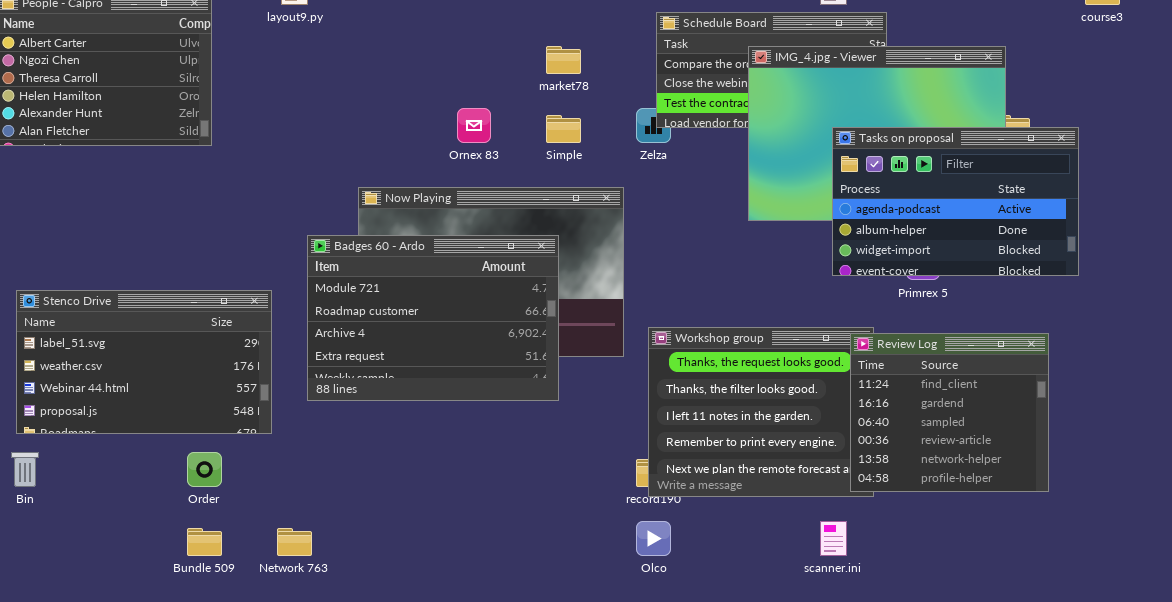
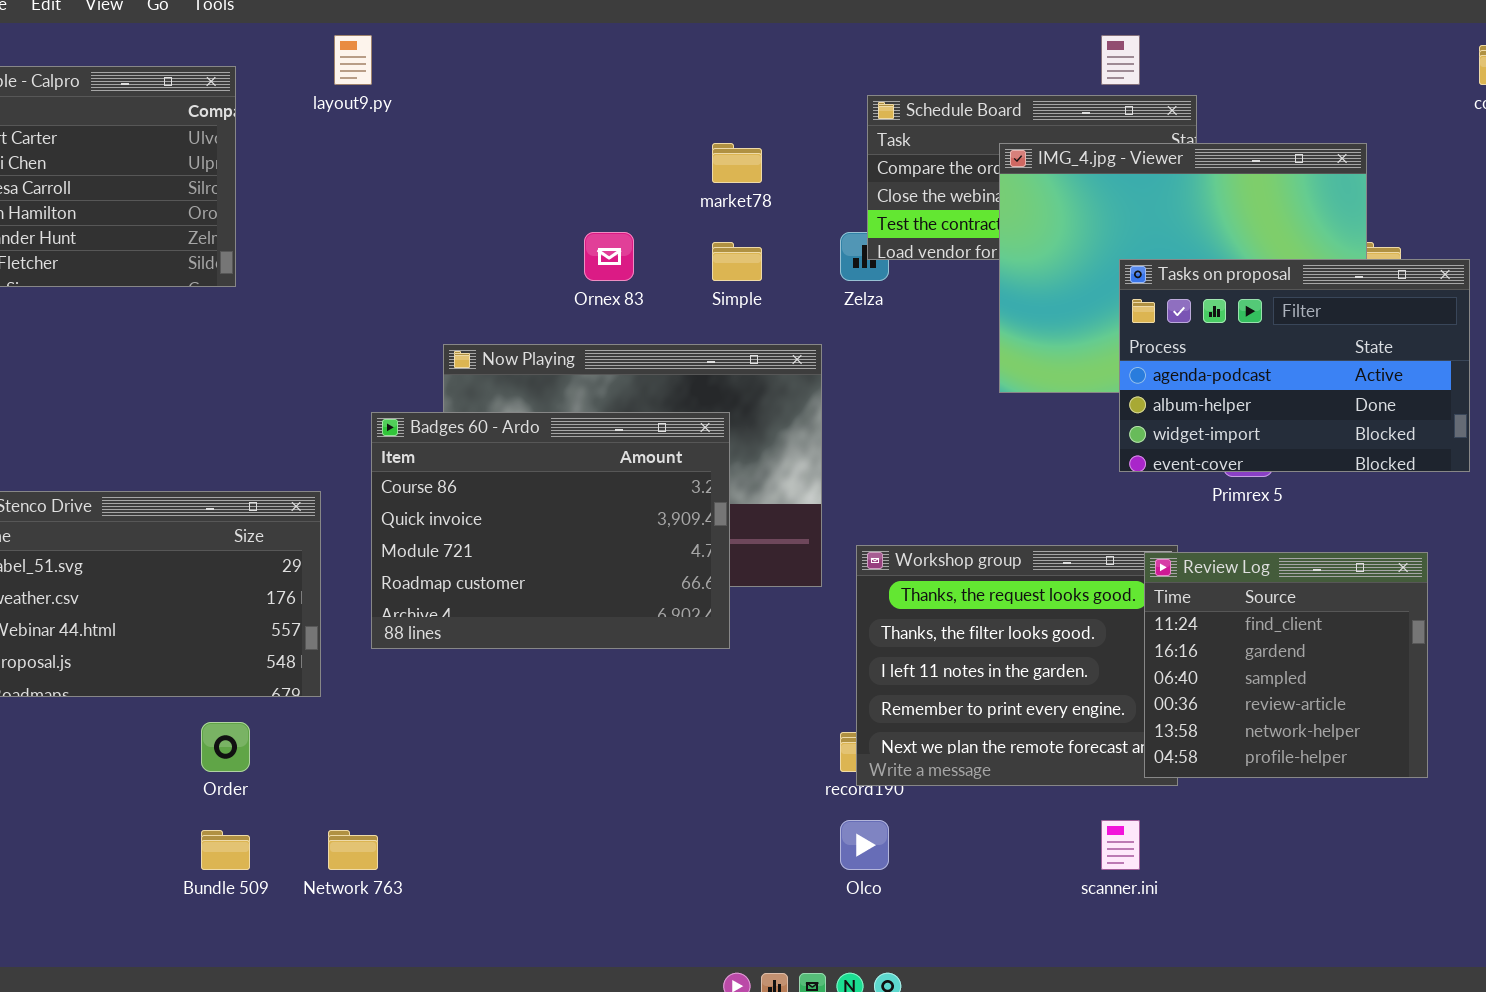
Badges 60 - Ardo: [307,235,559,401] -> [371,412,730,649], scrolled up 2 rows

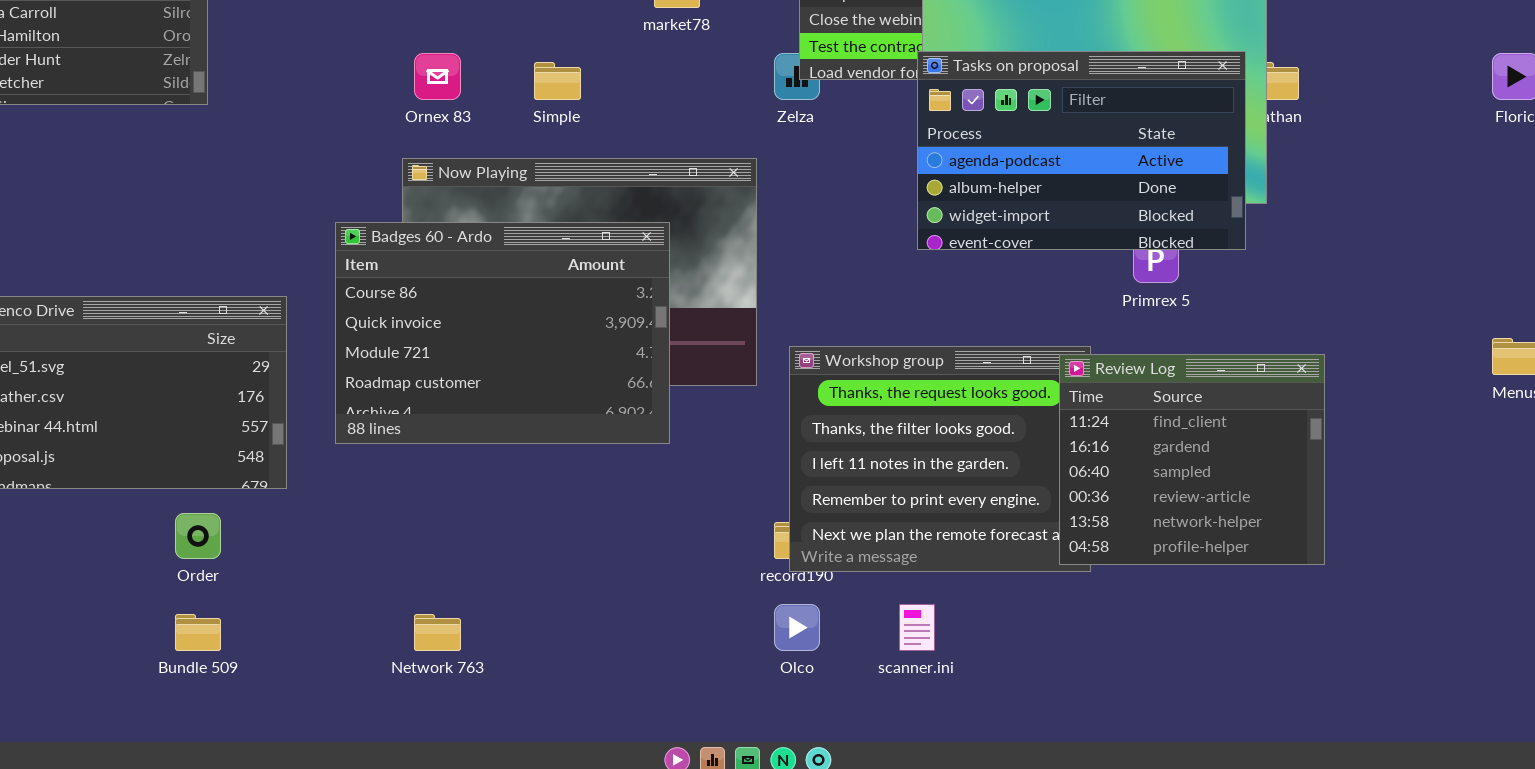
Ornex 83: [584,232,634,281] -> [414,53,461,100], moved
Simple: [712,242,762,281] -> [534,62,581,100], moved
Tasks on proposal: [1119,259,1470,472] -> [917,51,1246,250], moved
scanner.ini: [1101,820,1140,870] -> [899,604,935,651], moved
Network 763: [328,830,378,870] -> [414,614,461,651], moved

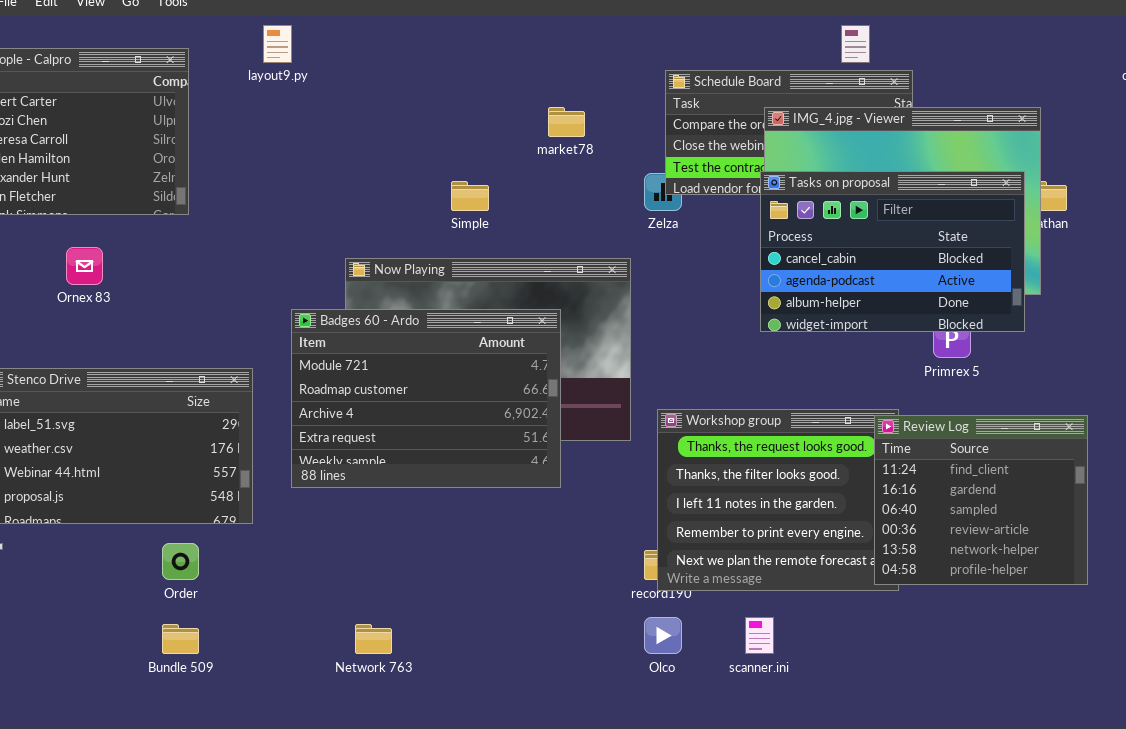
Tasks on proposal: [917,51,1246,250] -> [760,171,1025,332], scrolled up 1 row
Ornex 83: [414,53,461,100] -> [66,247,103,285], moved
Badges 60 - Ardo: [335,222,670,444] -> [291,309,561,488], scrolled down 2 rows

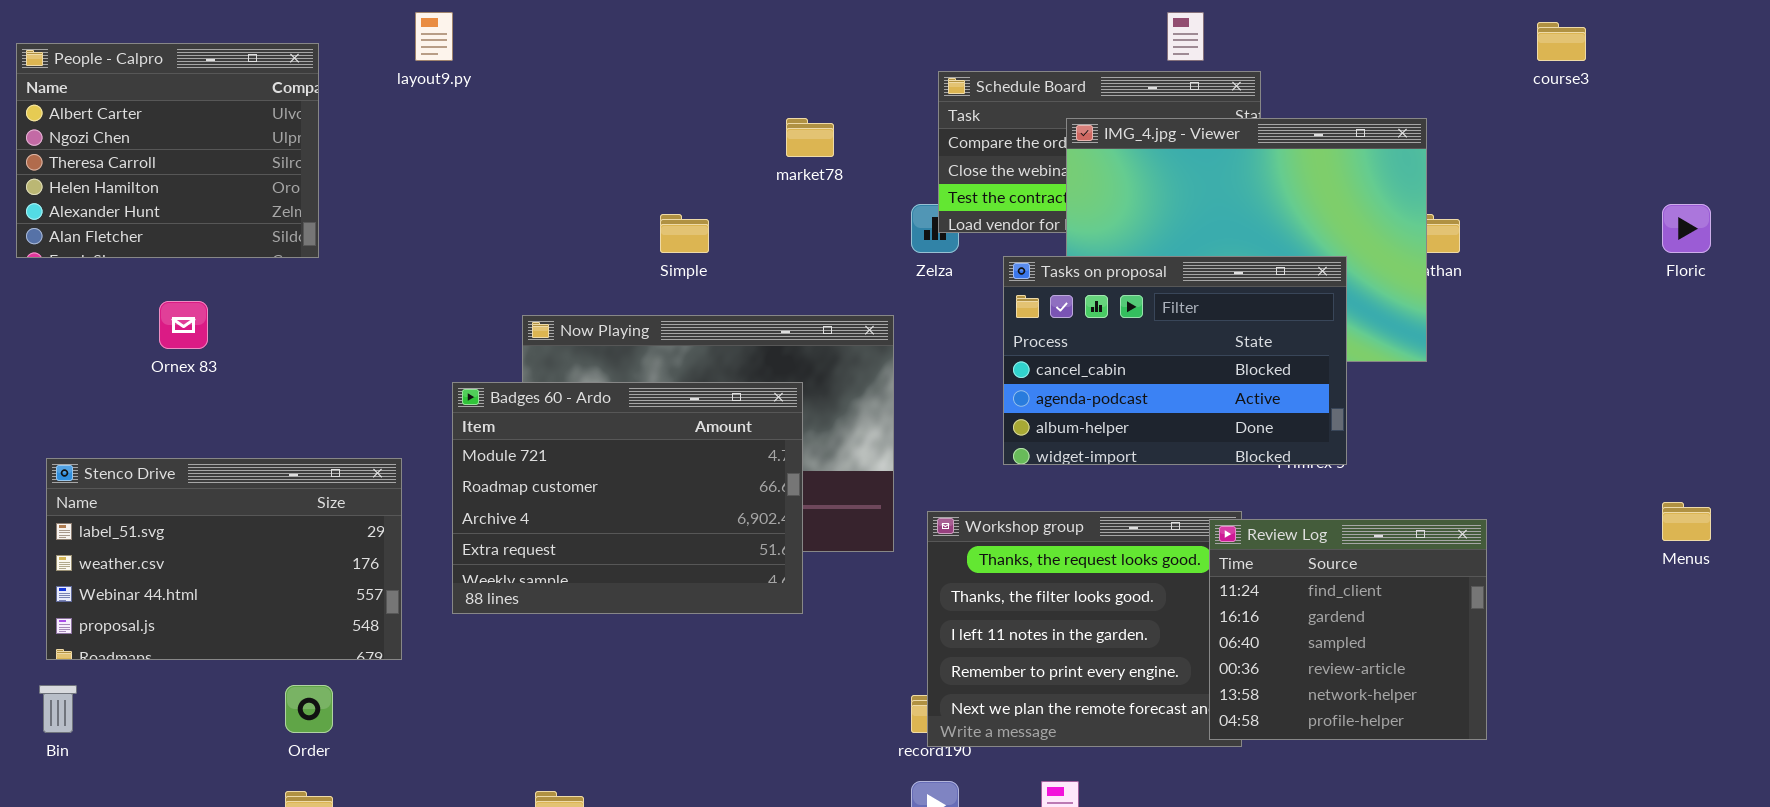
Tasks on proposal: [760,171,1025,332] -> [1003,256,1347,465], moved

